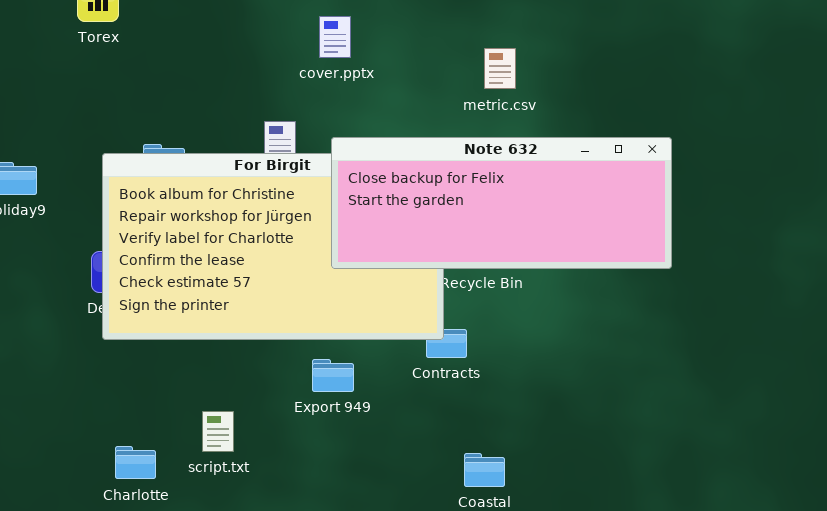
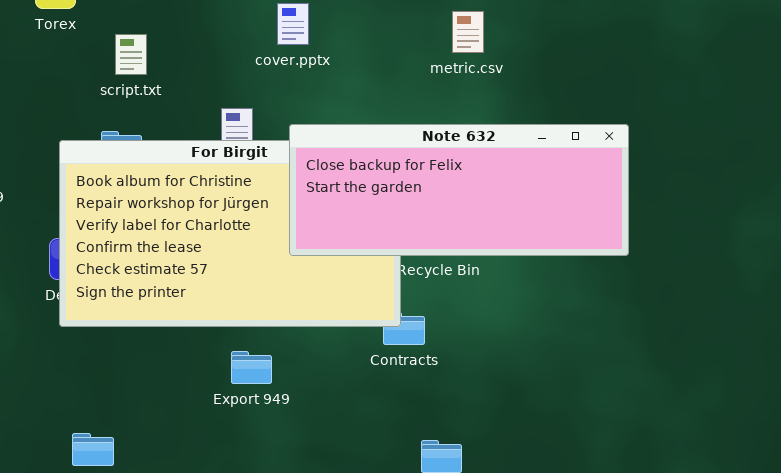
metric.csv: [484,48,516,89] -> [452,11,484,53], moved
Export 949: [312,359,354,392] -> [231,351,272,384], moved
script.txt: [202,411,234,452] -> [115,34,147,75], moved

